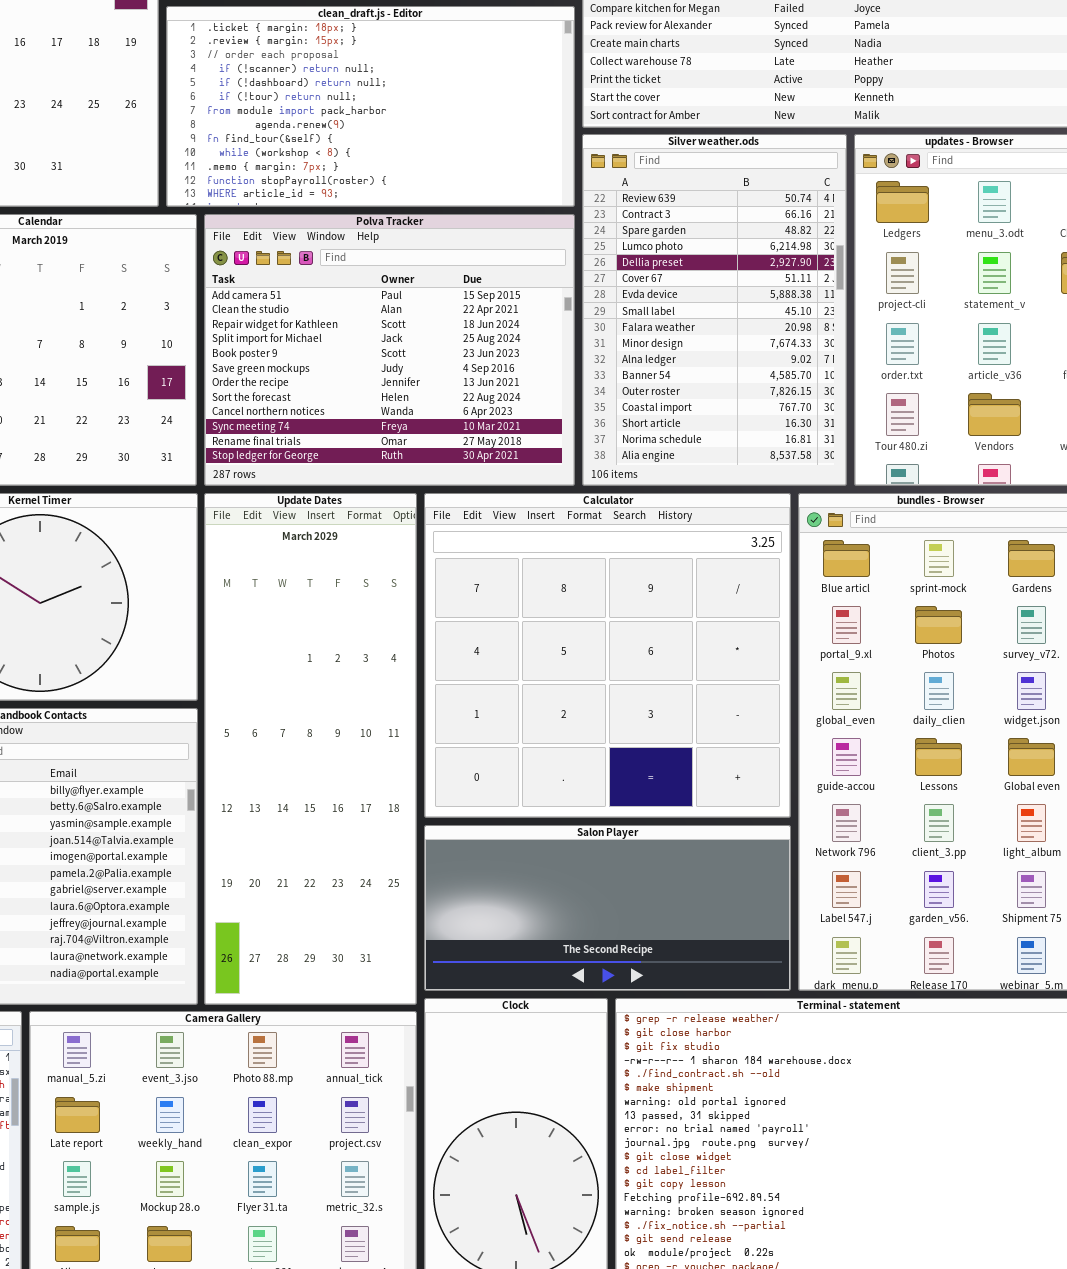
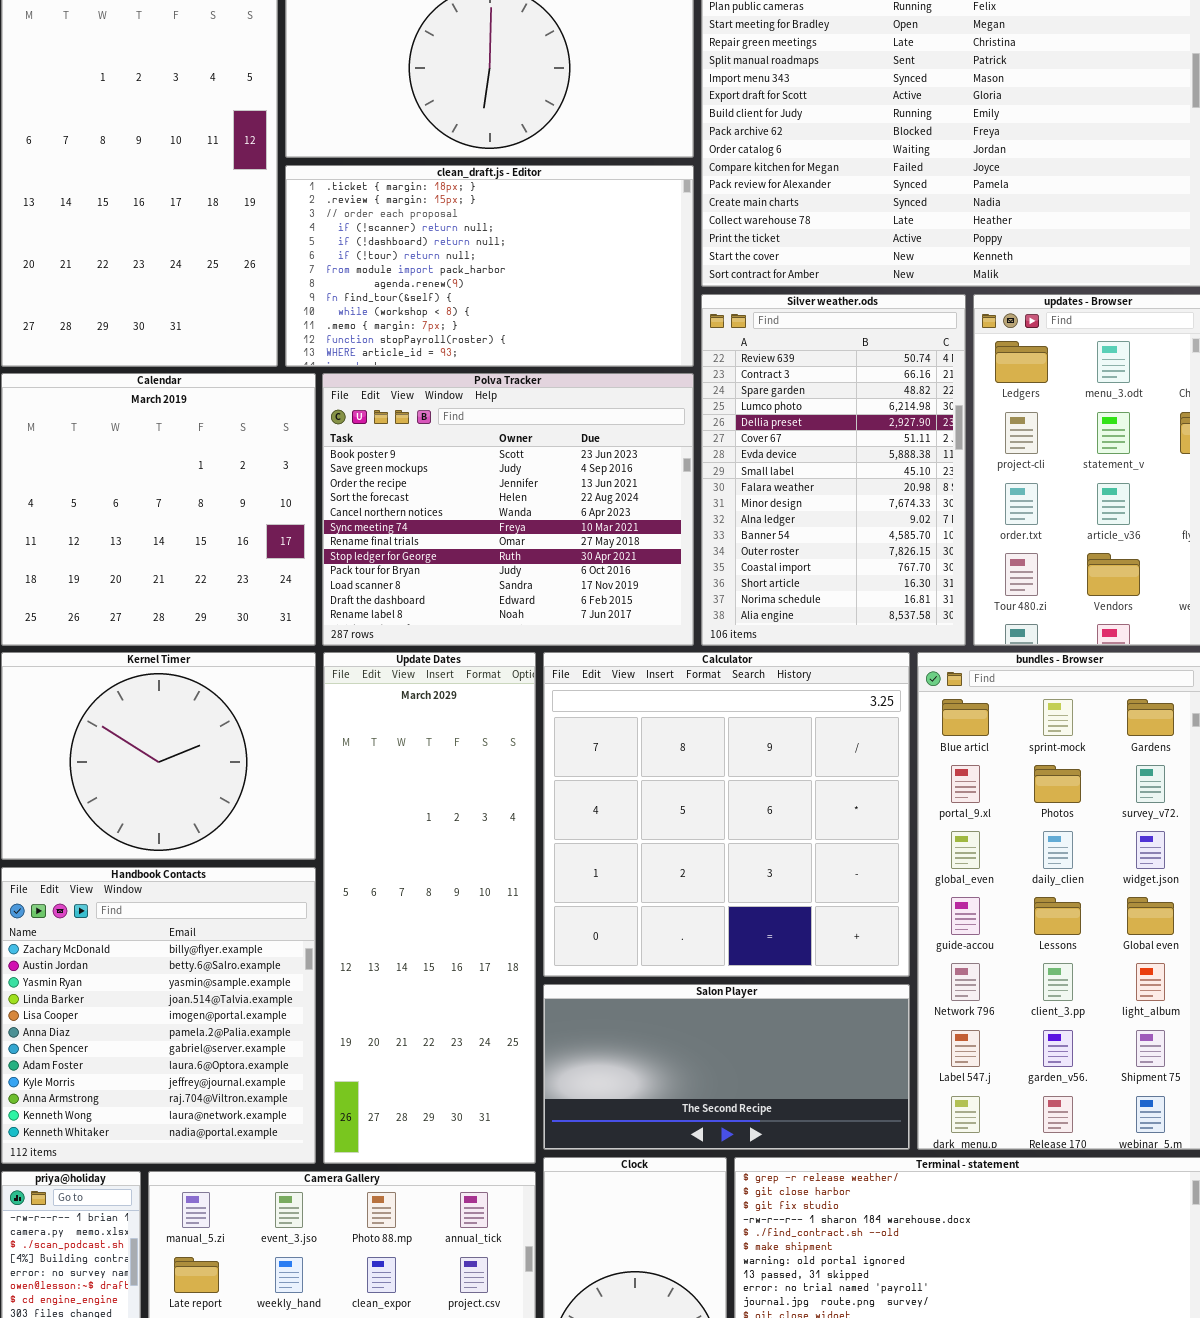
Polva Tracker: [204,214,575,486] -> [322,373,694,646], scrolled down 4 rows

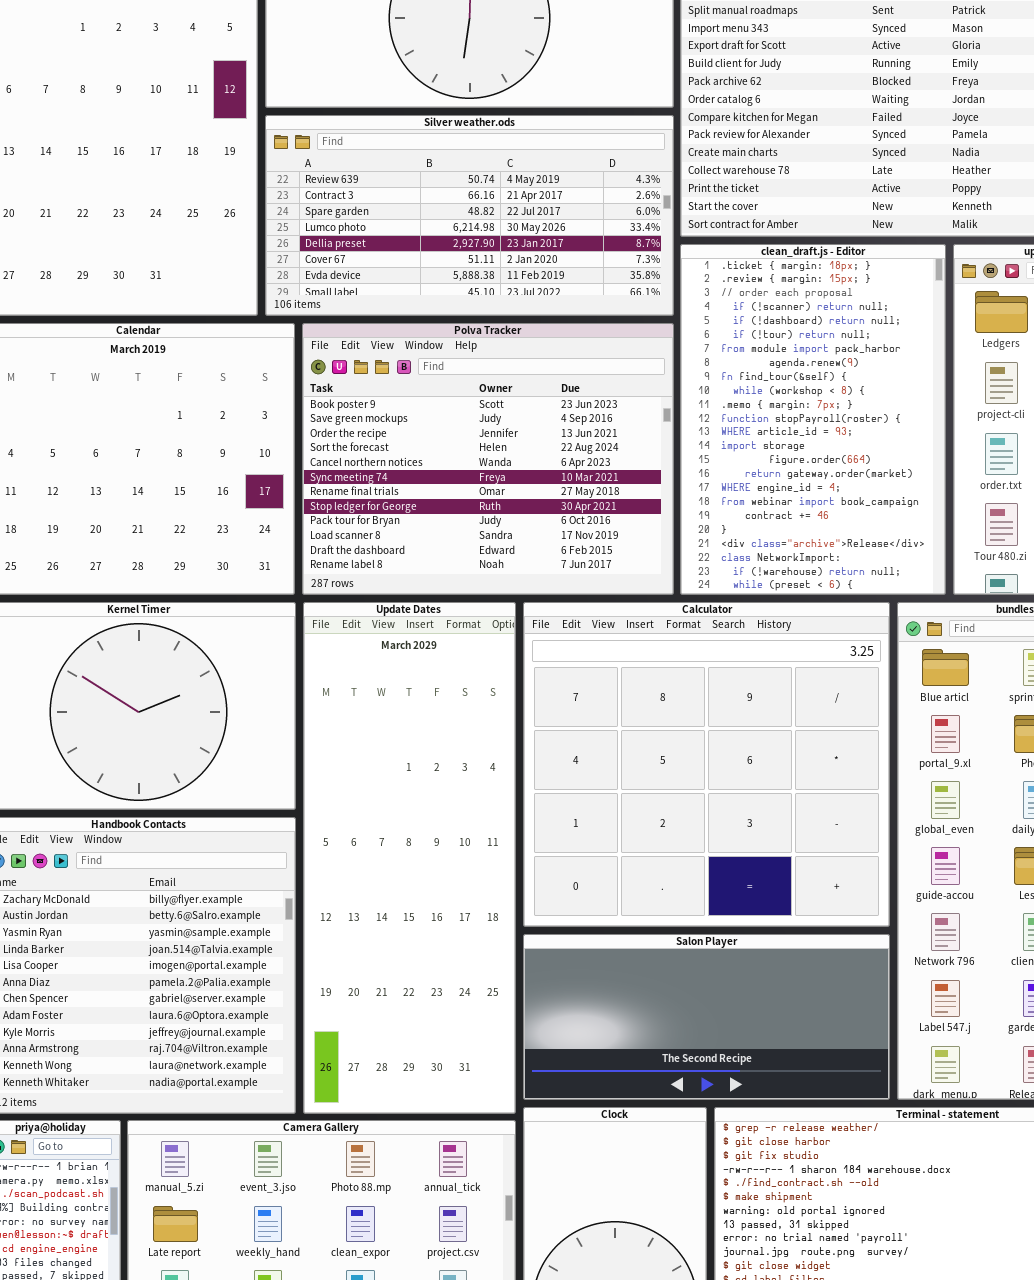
clean_draft.js - Editor: [285,165,694,367] -> [680,244,946,595], moved, resized
Silver weather.ods: [701,294,966,646] -> [265,115,674,316], moved, resized

